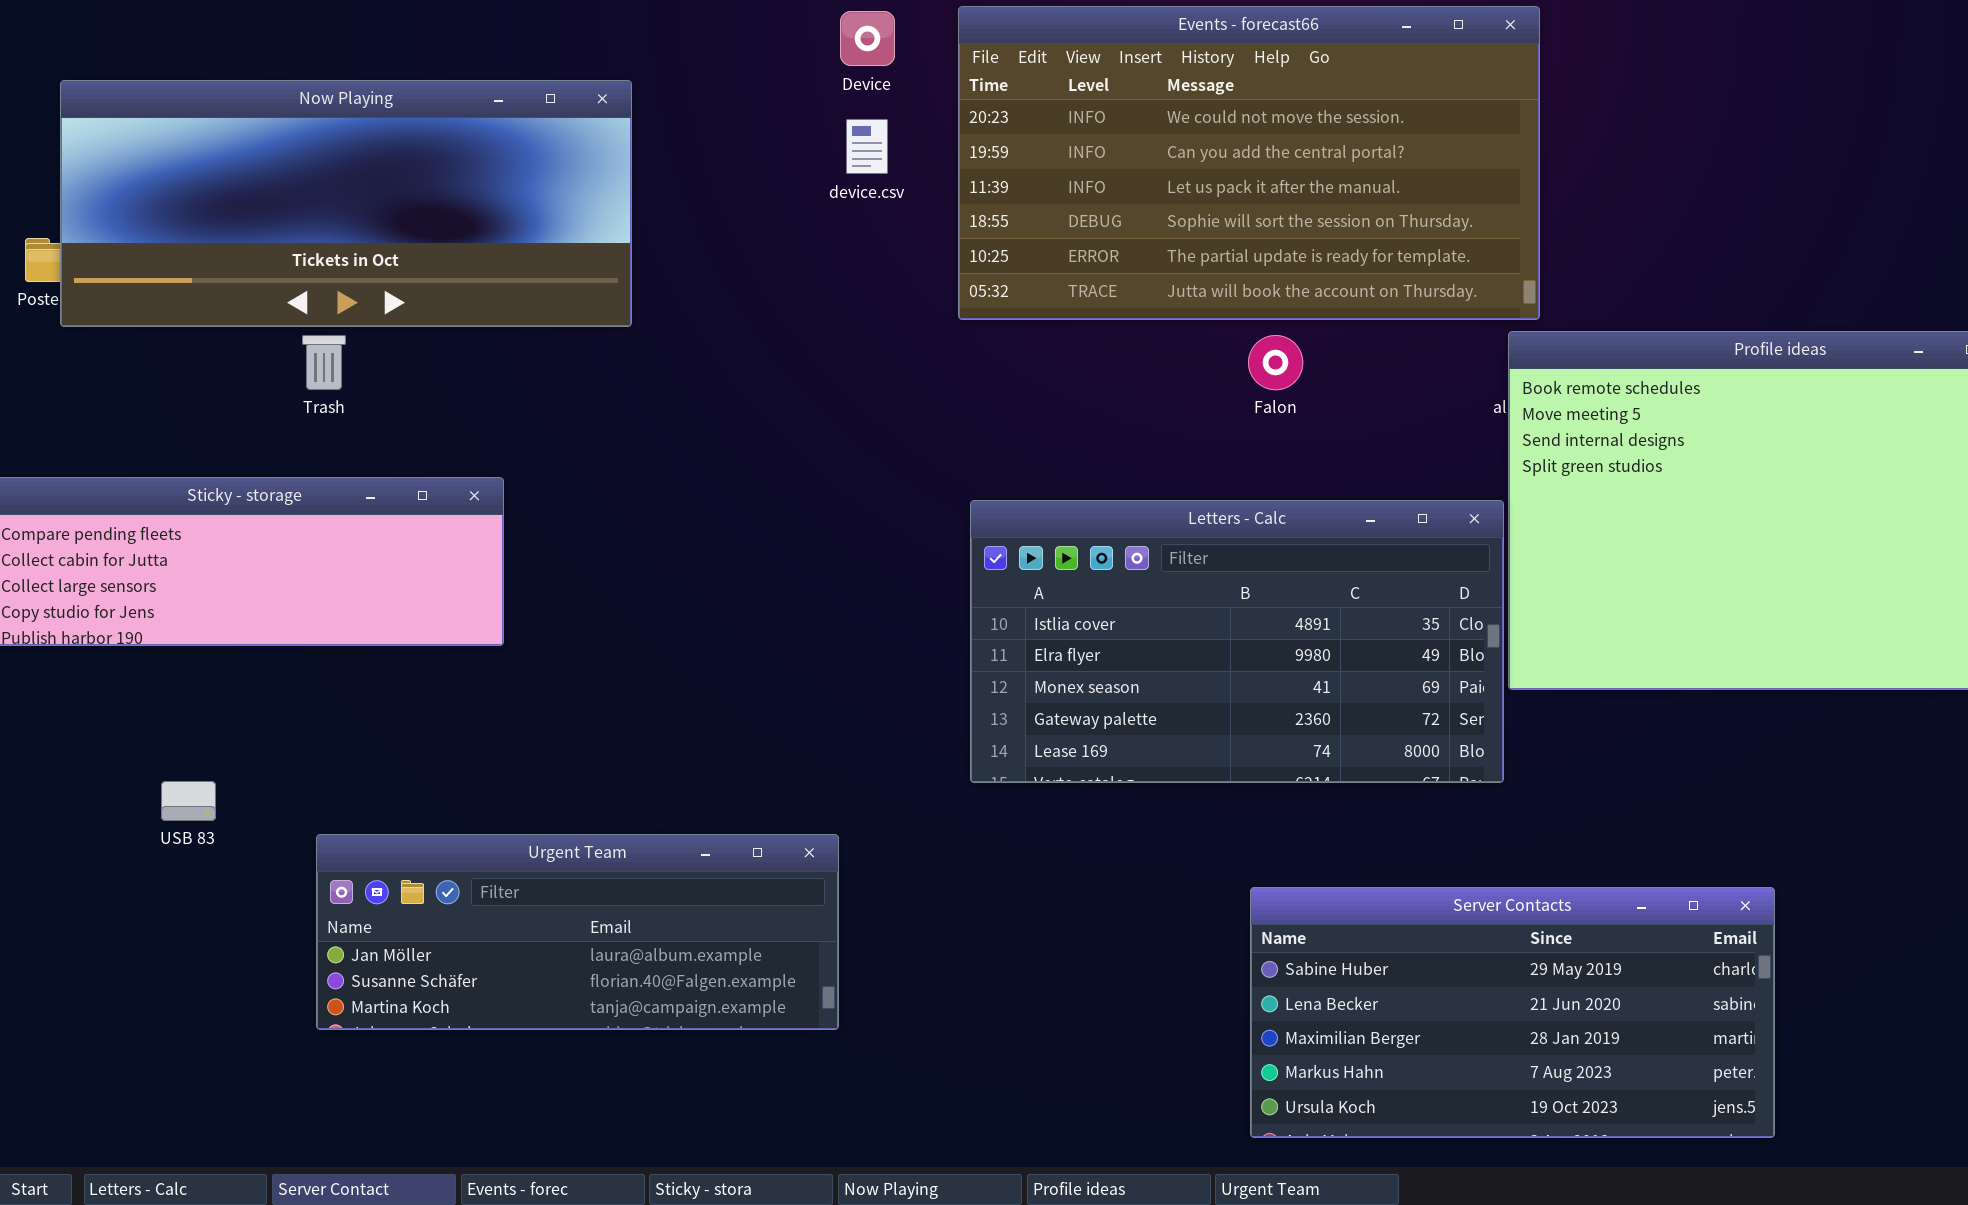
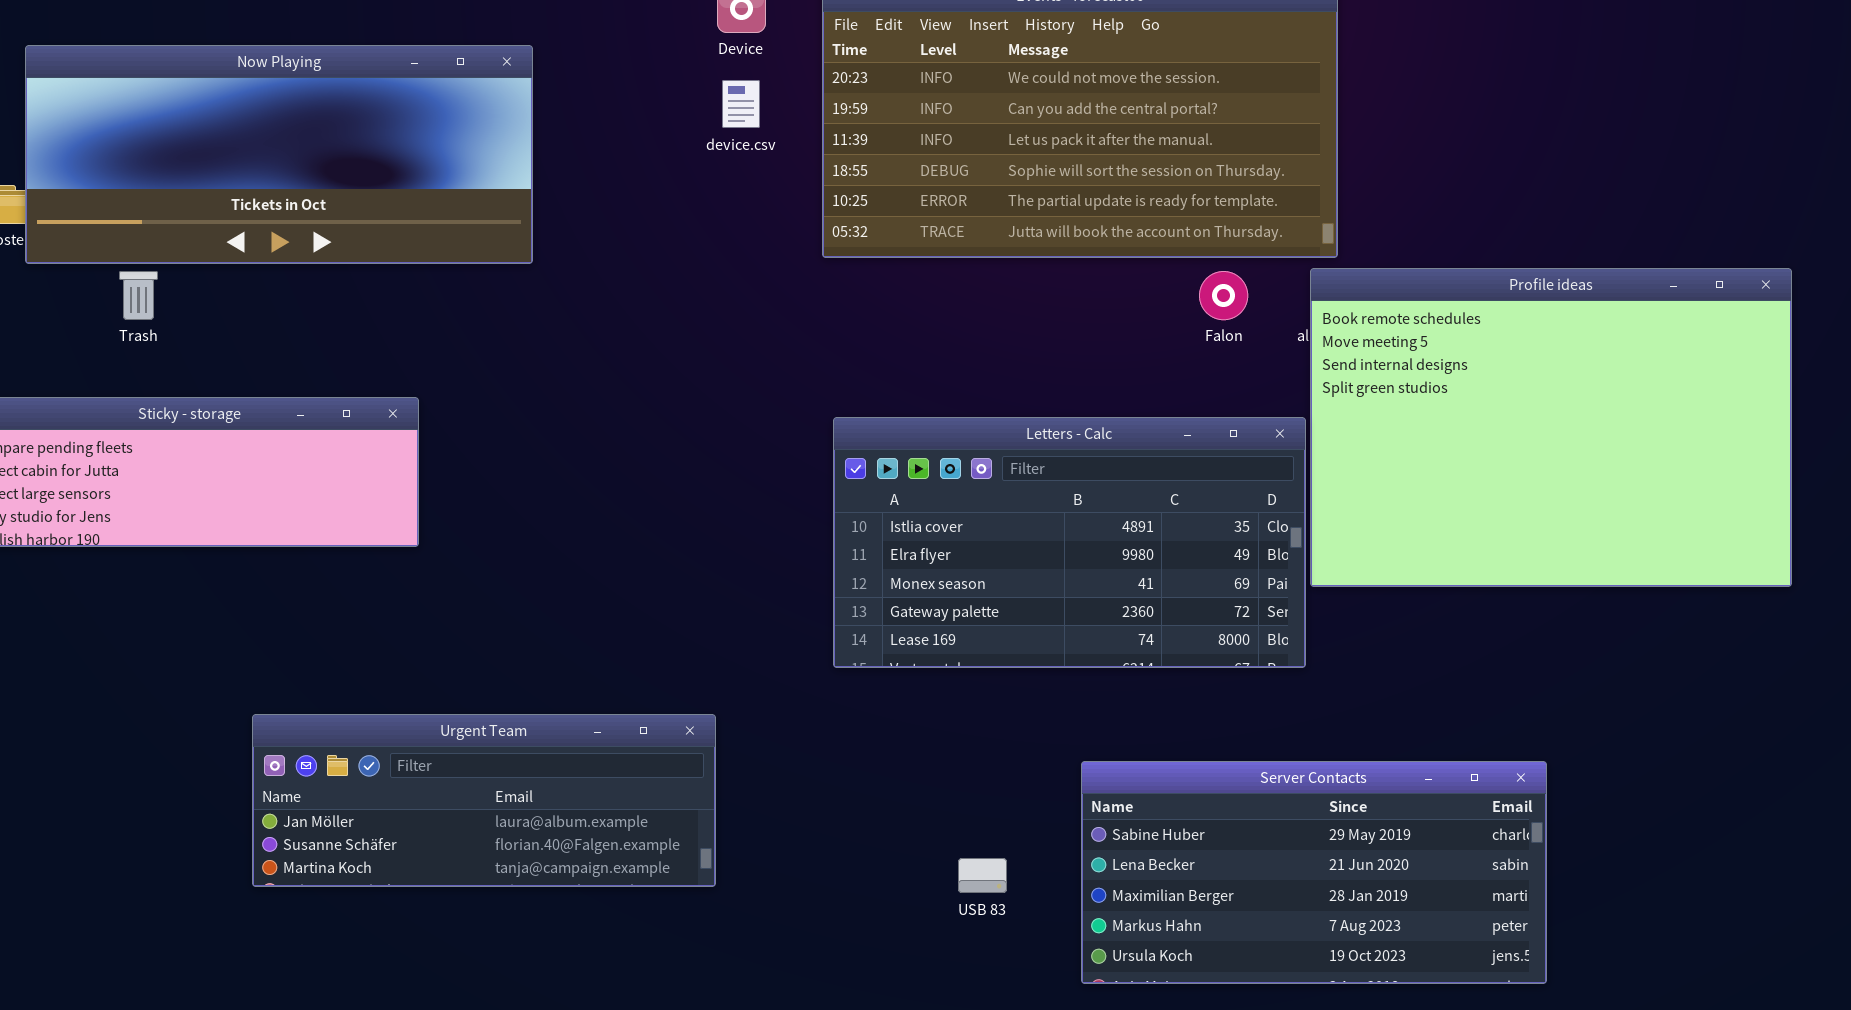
Trash: [302,335,346,390] -> [119,271,158,320], moved
Falon: [1248,335,1303,390] -> [1199,271,1248,320], moved
USB 83: [161,781,216,821] -> [958,858,1007,893], moved

